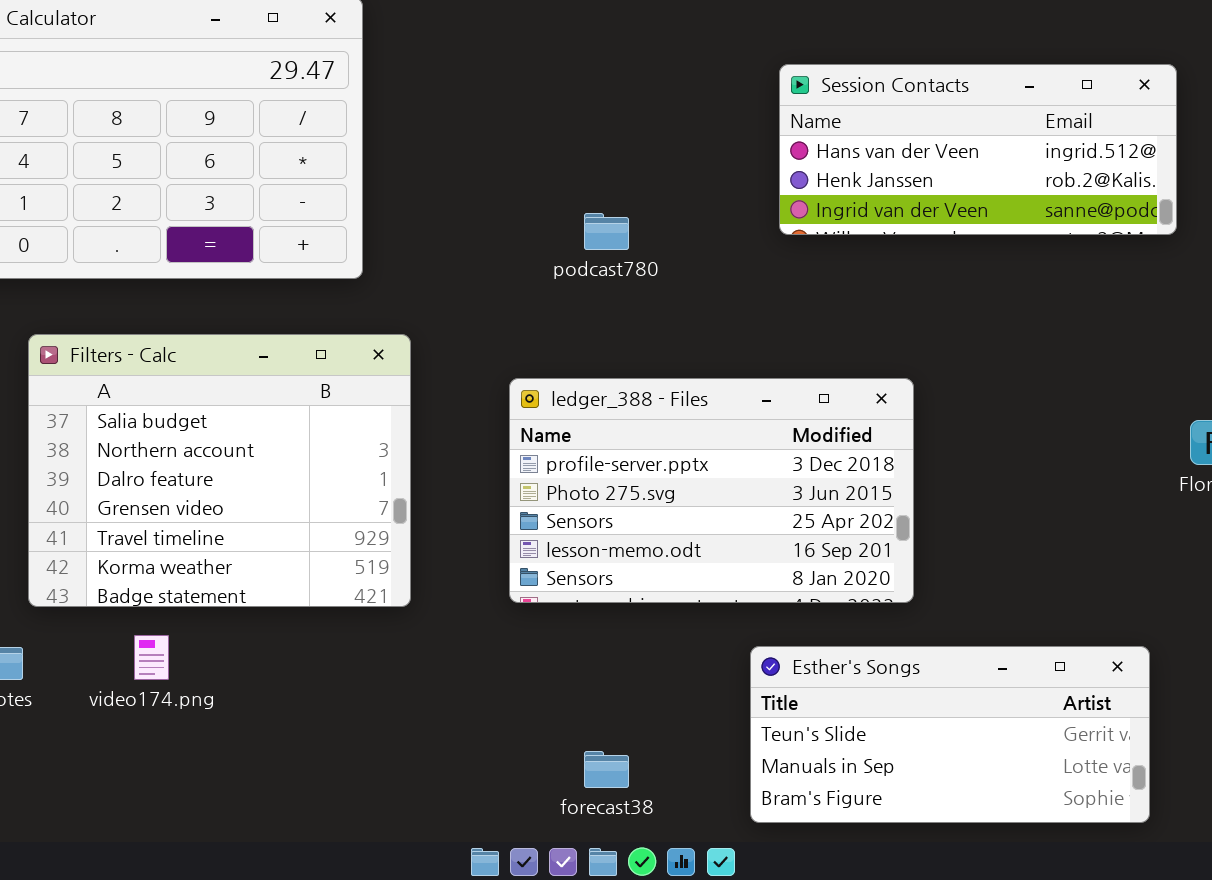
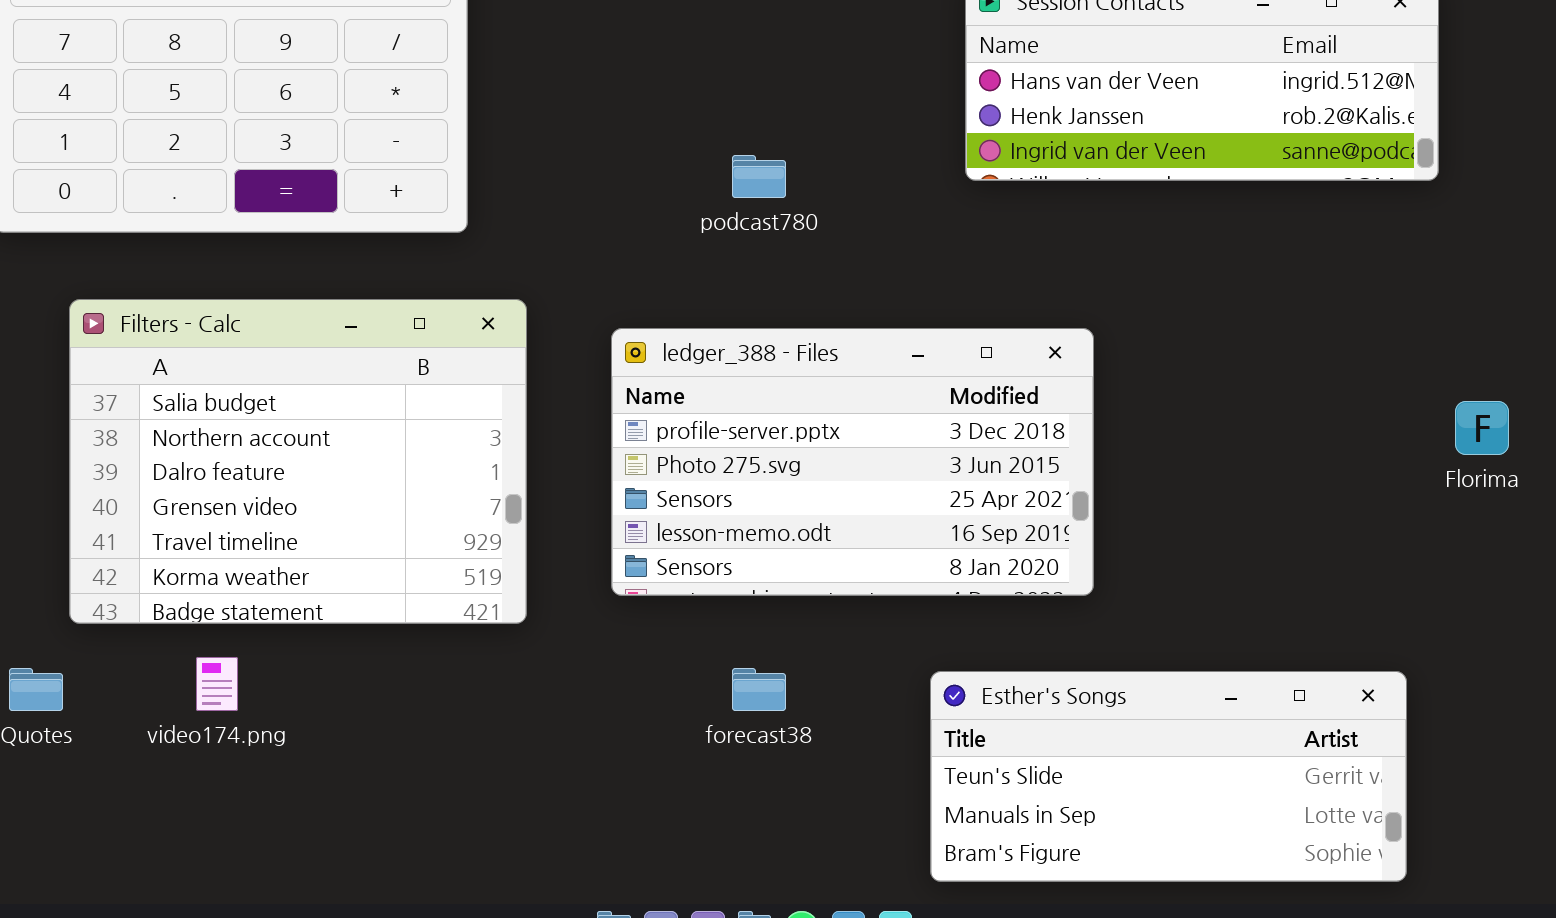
ledger_388 - Files: [509,378,914,603] -> [611,328,1094,596], moved
forecast38: [584,751,629,788] -> [732,668,786,711], moved

